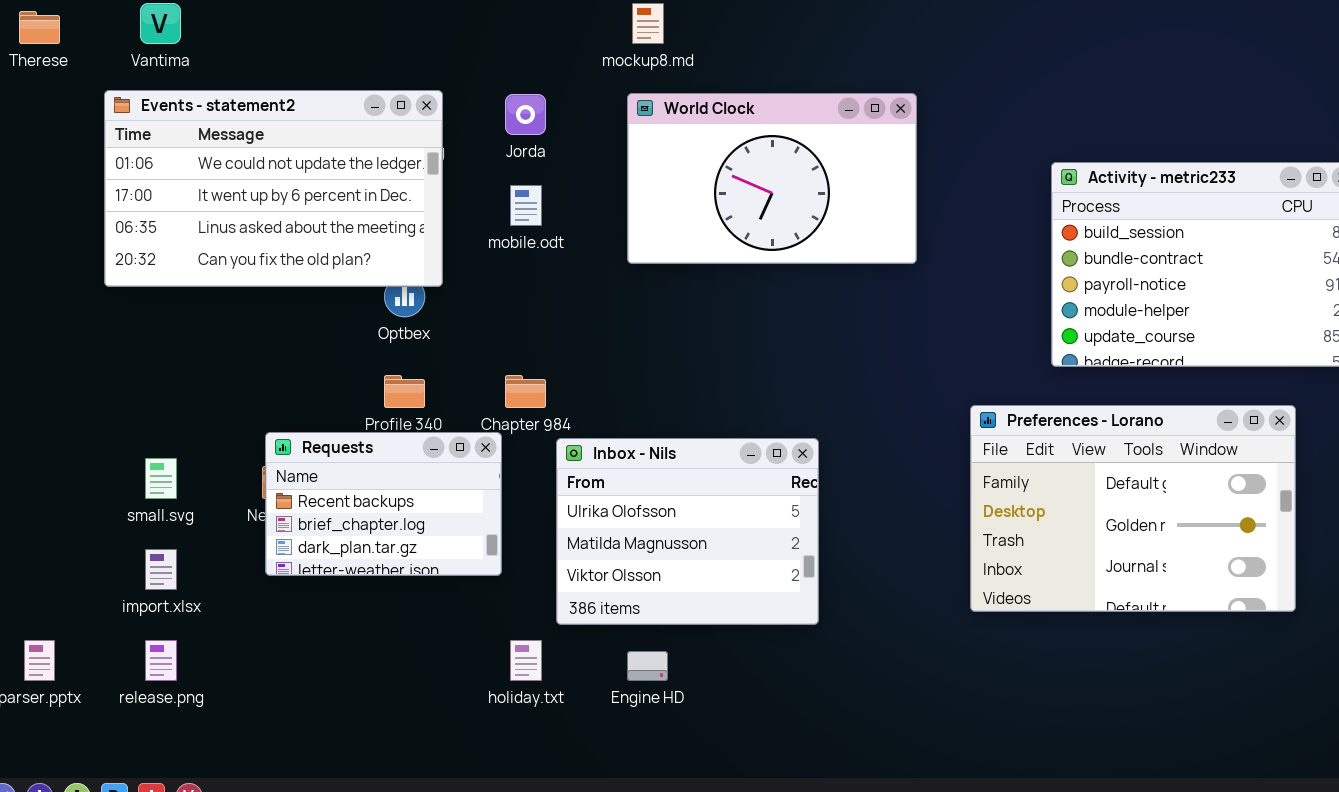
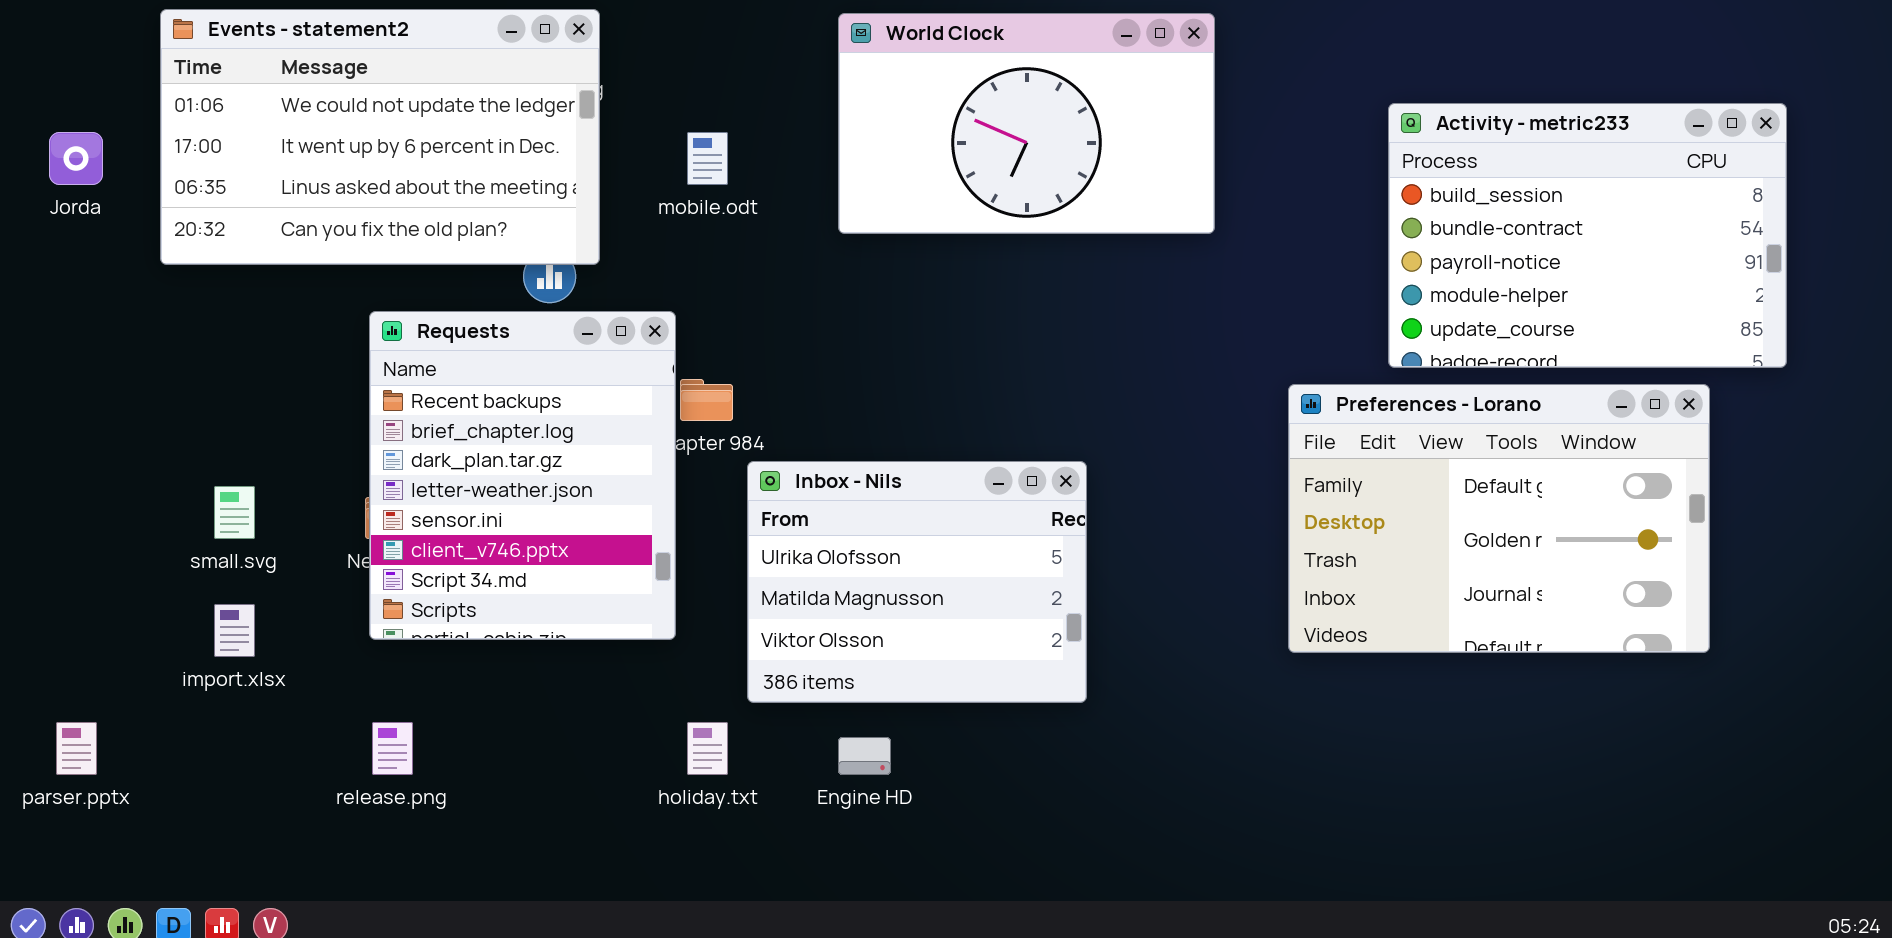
Jorda: [505,94,546,135] -> [49,132,103,185], moved
Preferences - Lorano: [970,405,1296,612] -> [1288,384,1710,653], moved
Requests: [265,432,502,576] -> [369,311,676,640], resized
release.png: [145,640,177,681] -> [372,722,413,775], moved

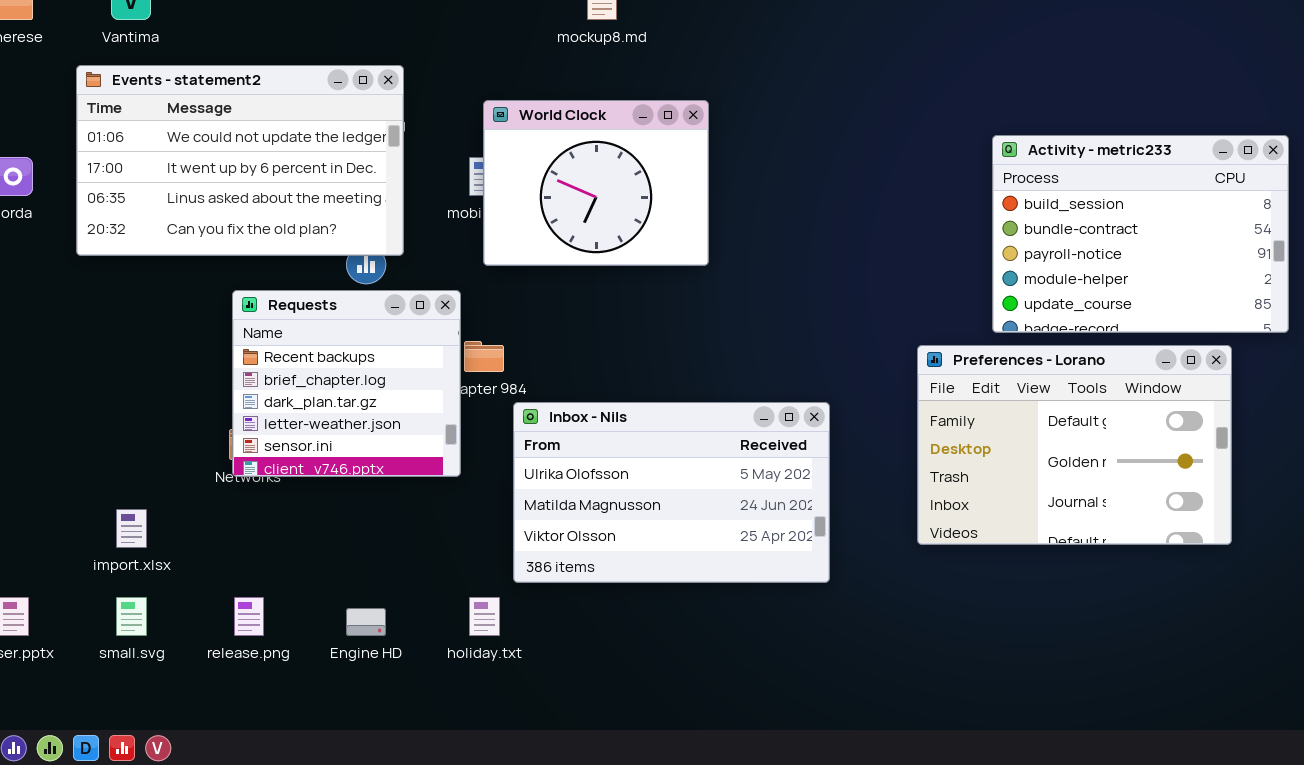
World Clock: [838,13,1215,234] -> [483,100,709,266], moved, resized
Requests: [369,311,676,640] -> [232,290,461,477], resized
Inbox - Nils: [747,461,1087,703] -> [513,402,830,583], resized
small.svg: [214,486,255,539] -> [116,597,147,636], moved
Engine HD: [838,737,891,775] -> [346,608,386,636], moved

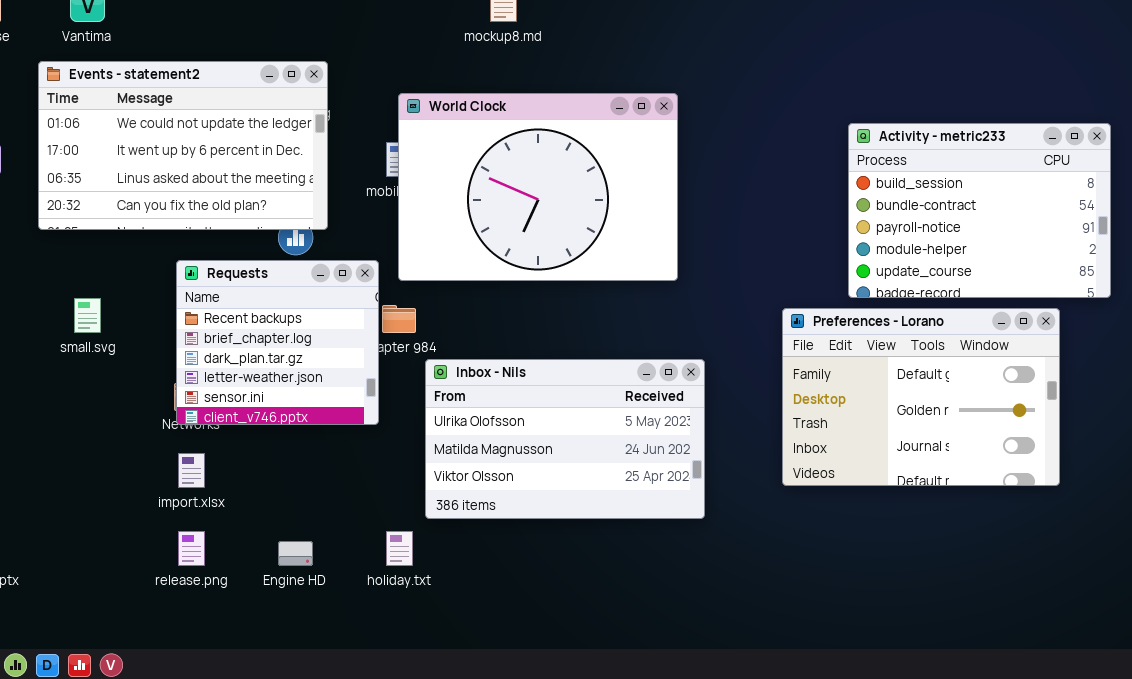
World Clock: [483,100,709,266] -> [398,93,678,281], resized
import.xlsx: [116,509,147,548] -> [178,453,205,488], moved
small.svg: [116,597,147,636] -> [74,298,101,333], moved

